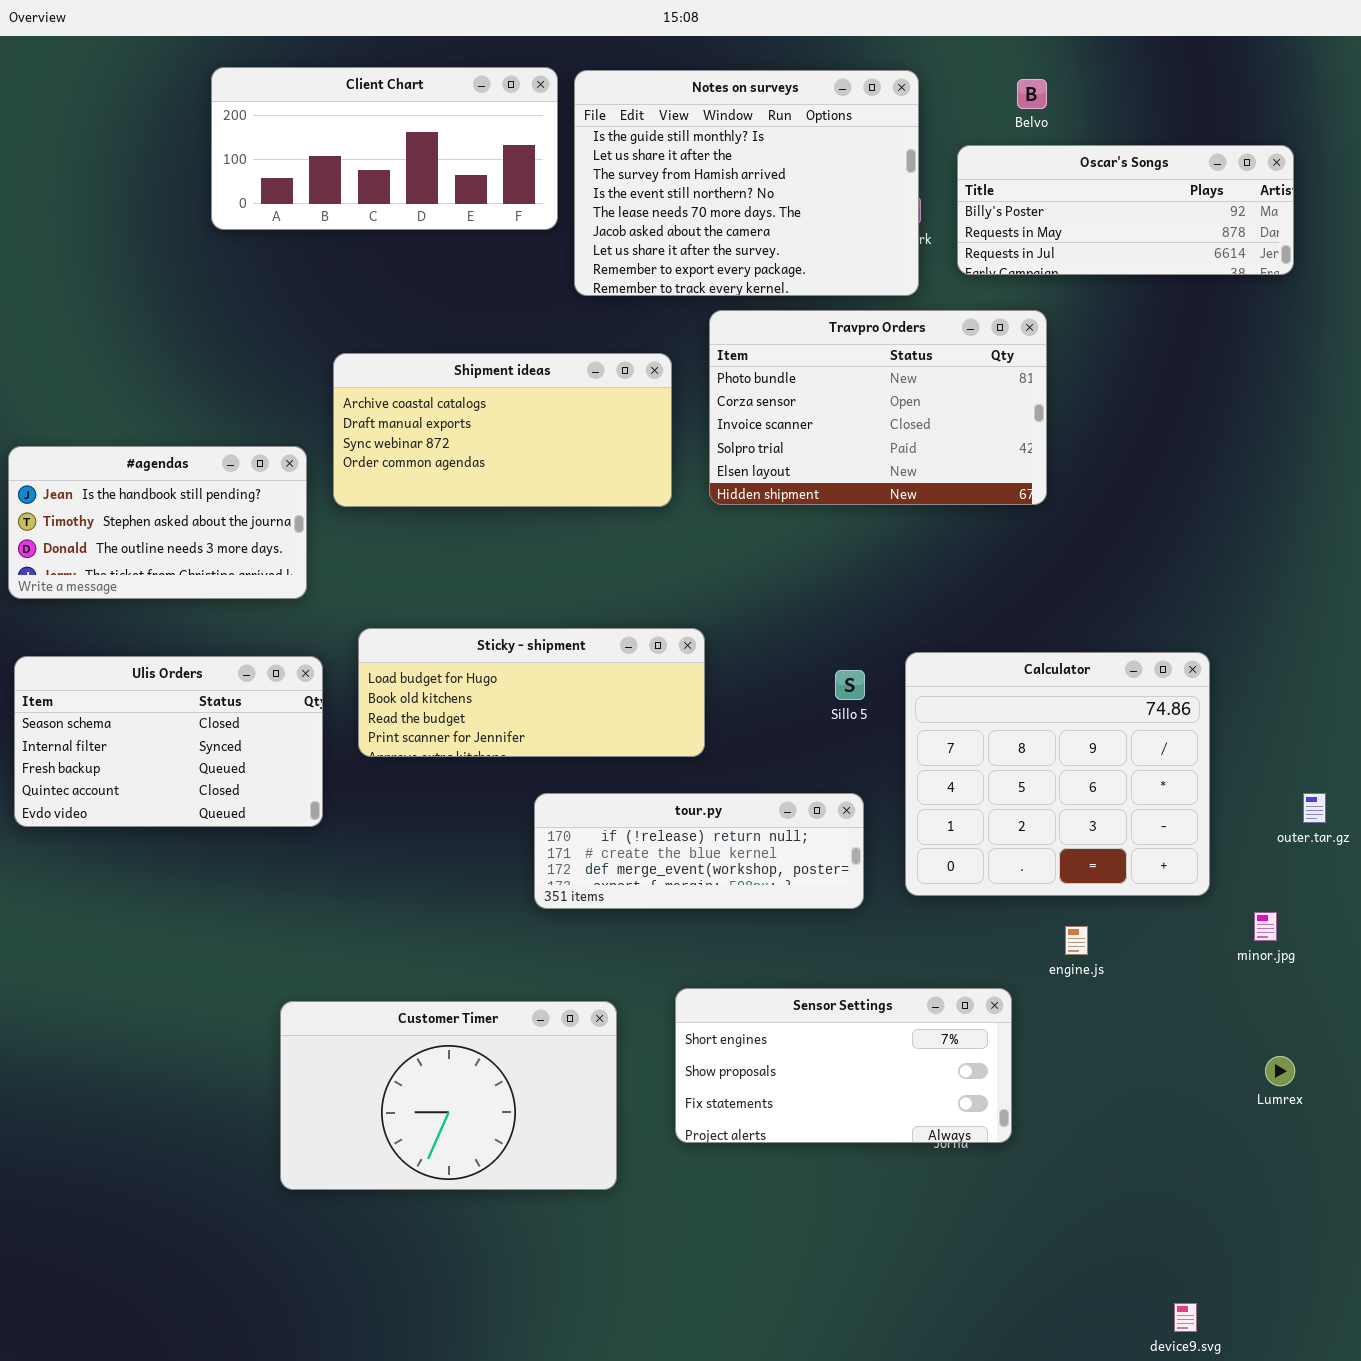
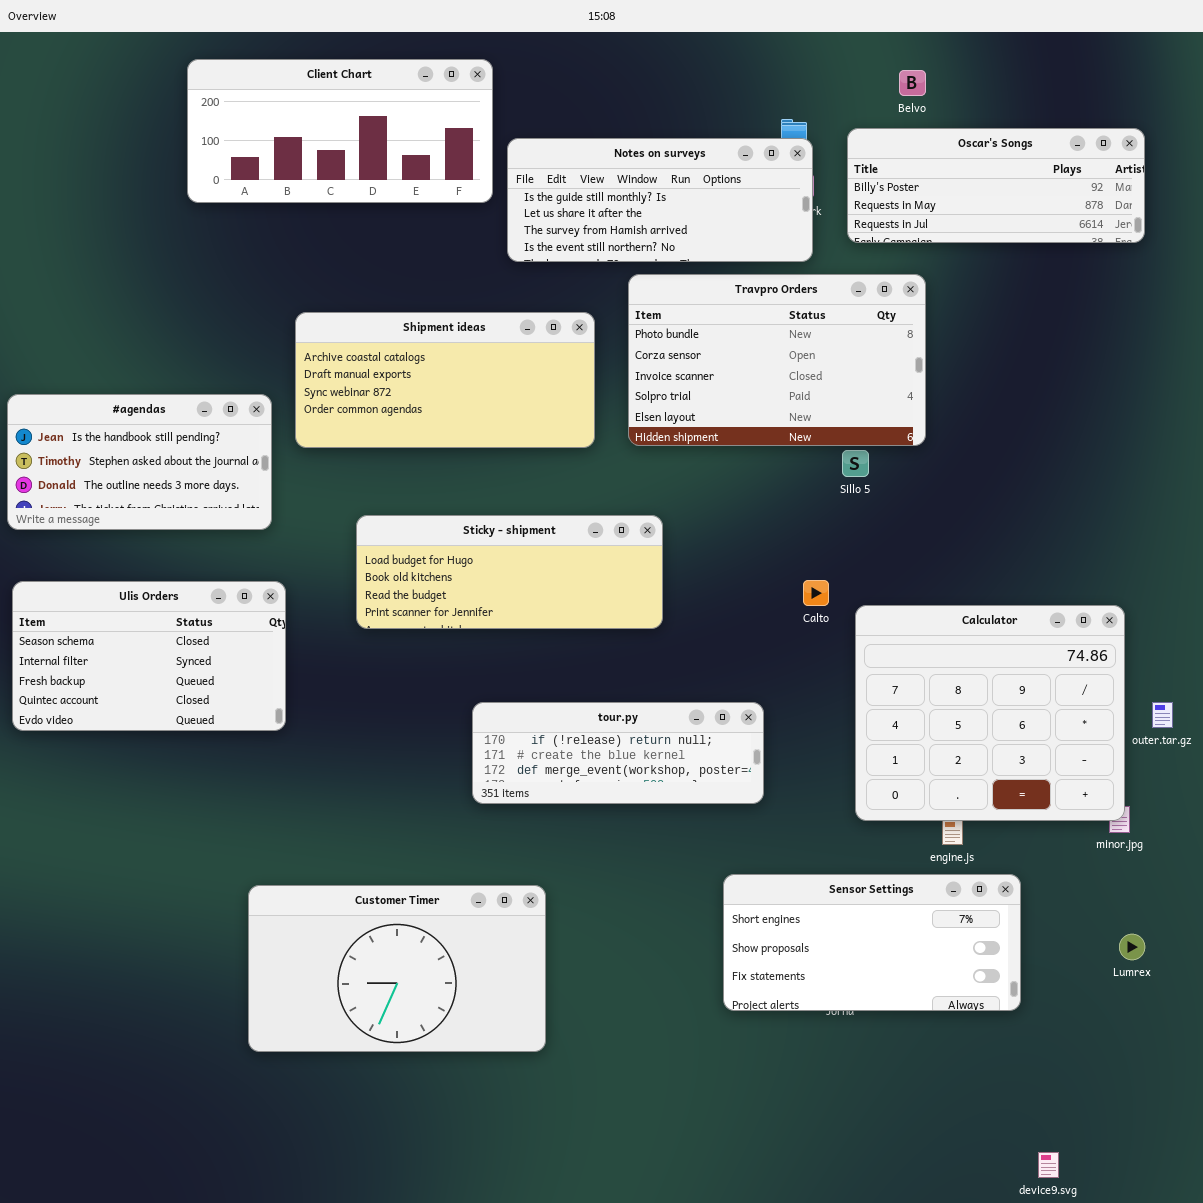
Notes on surveys: [574,70,919,296] -> [507,138,813,262], resized
Sticky - shipment: [358,628,705,757] -> [356,515,663,629], moved
Calculator: [905,652,1210,896] -> [855,605,1125,821], moved
Sillo 5: [835,670,865,700] -> [842,450,869,477], moved
Sensor Settings: [675,988,1012,1143] -> [723,874,1021,1011], moved

